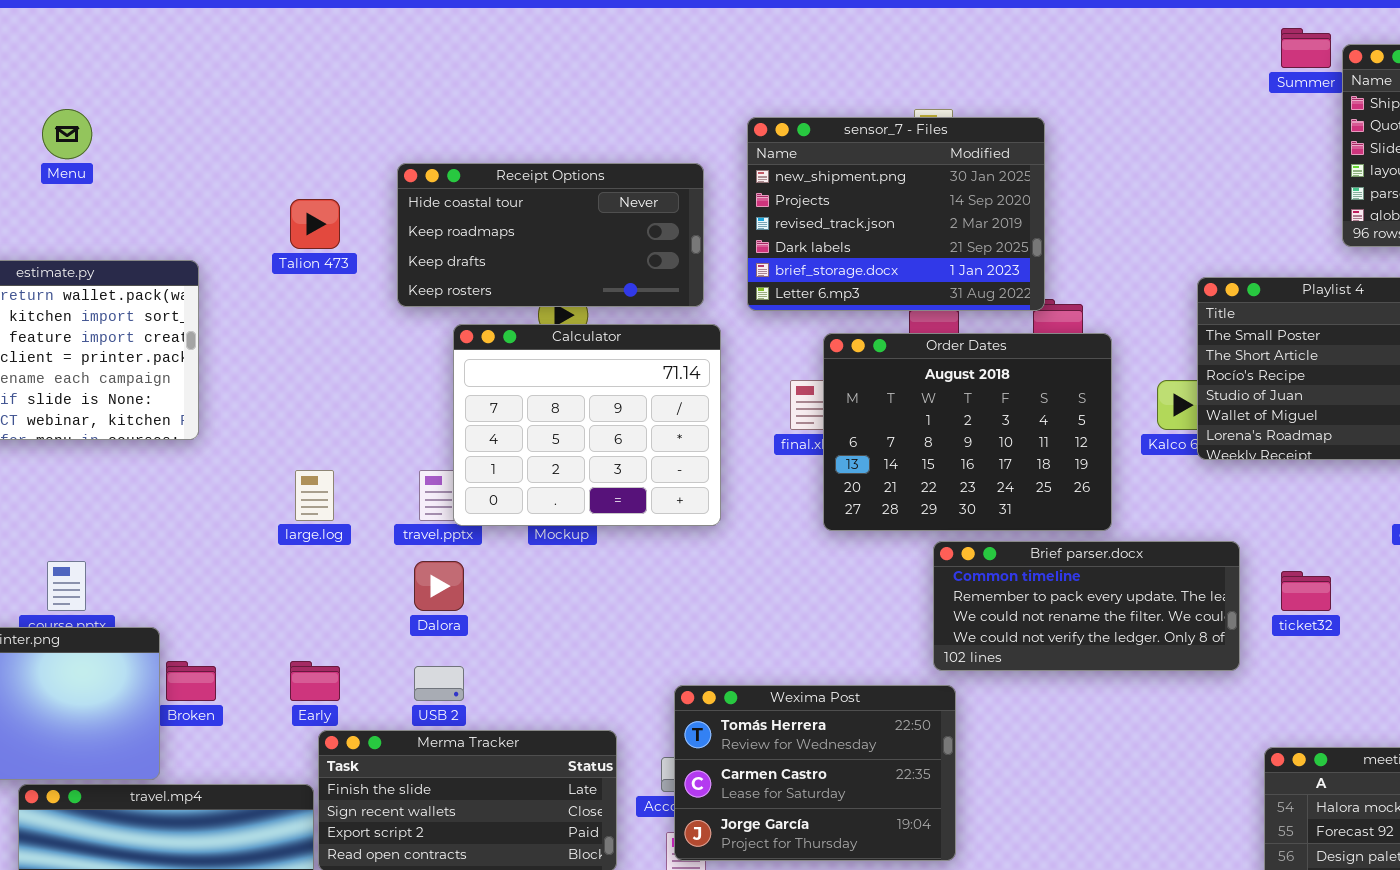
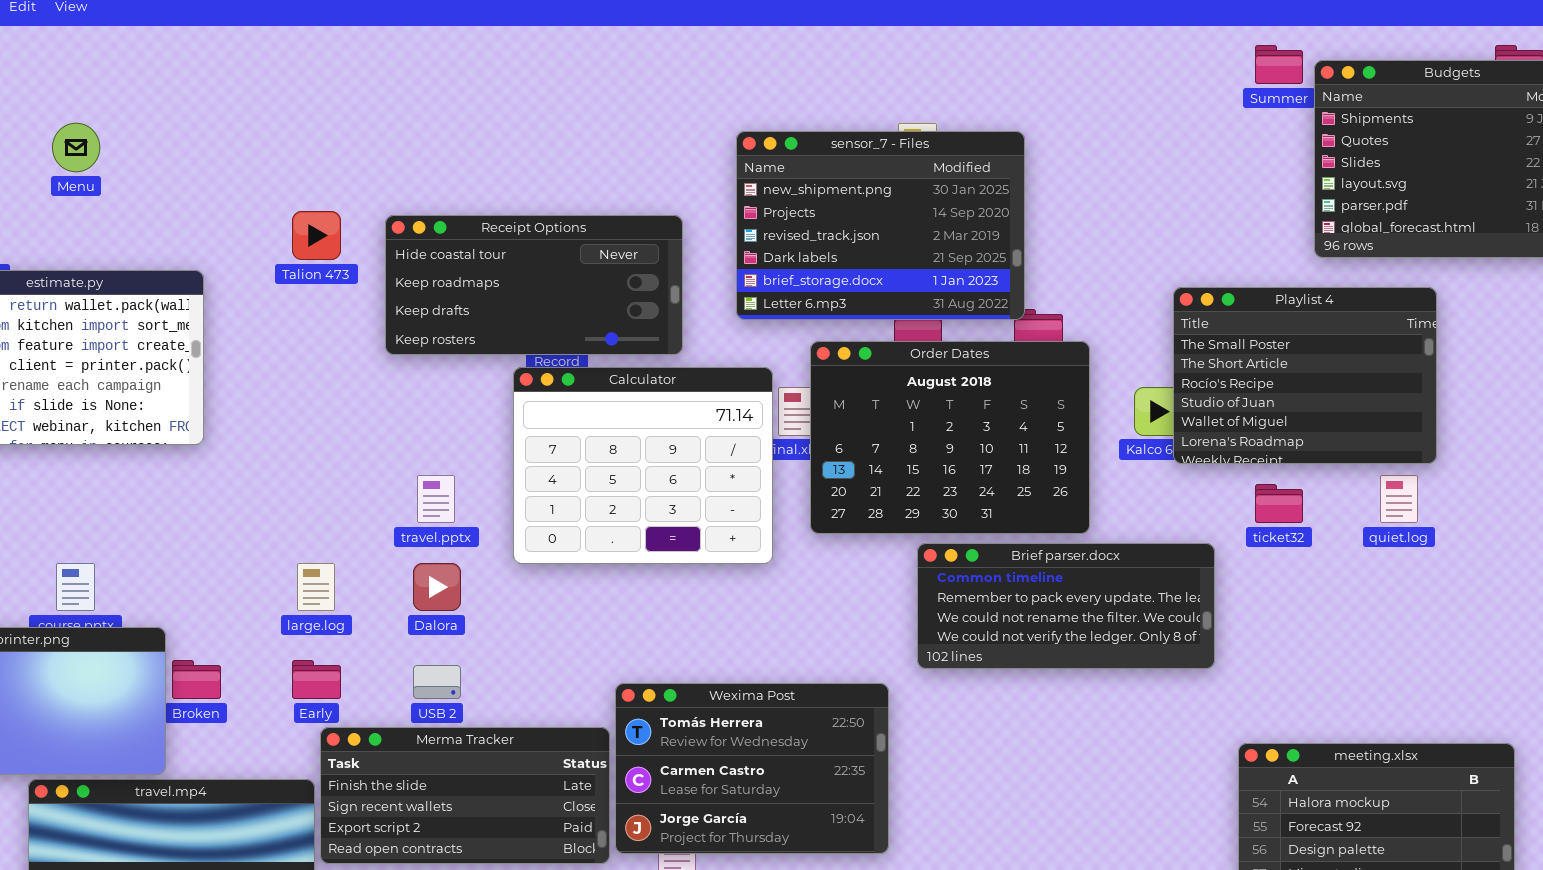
Receipt Options: [397,163,704,307] -> [385,215,683,355], moved
Calculator: [453,324,721,526] -> [513,367,773,564], moved
large.log: [295,470,334,521] -> [297,563,335,611], moved
ticket32: [1281,571,1331,611] -> [1255,484,1303,523], moved
Wexima Post: [674,685,956,861] -> [615,683,889,854], moved

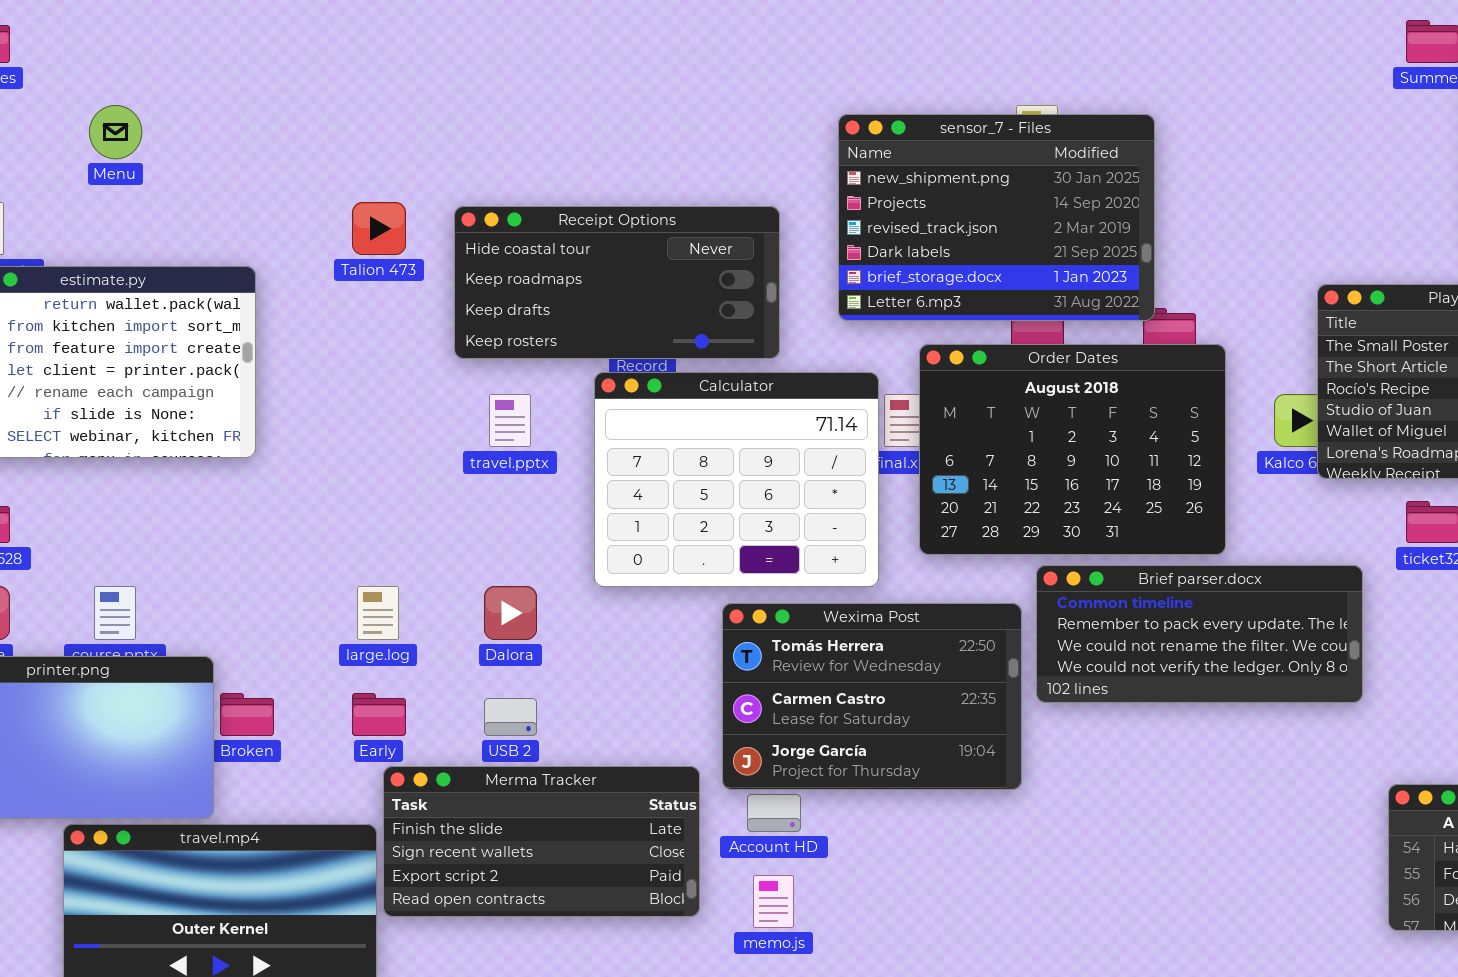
travel.pptx: [417,475,455,523] -> [489,394,531,447], moved
Wexima Post: [615,683,889,854] -> [722,603,1022,790], moved

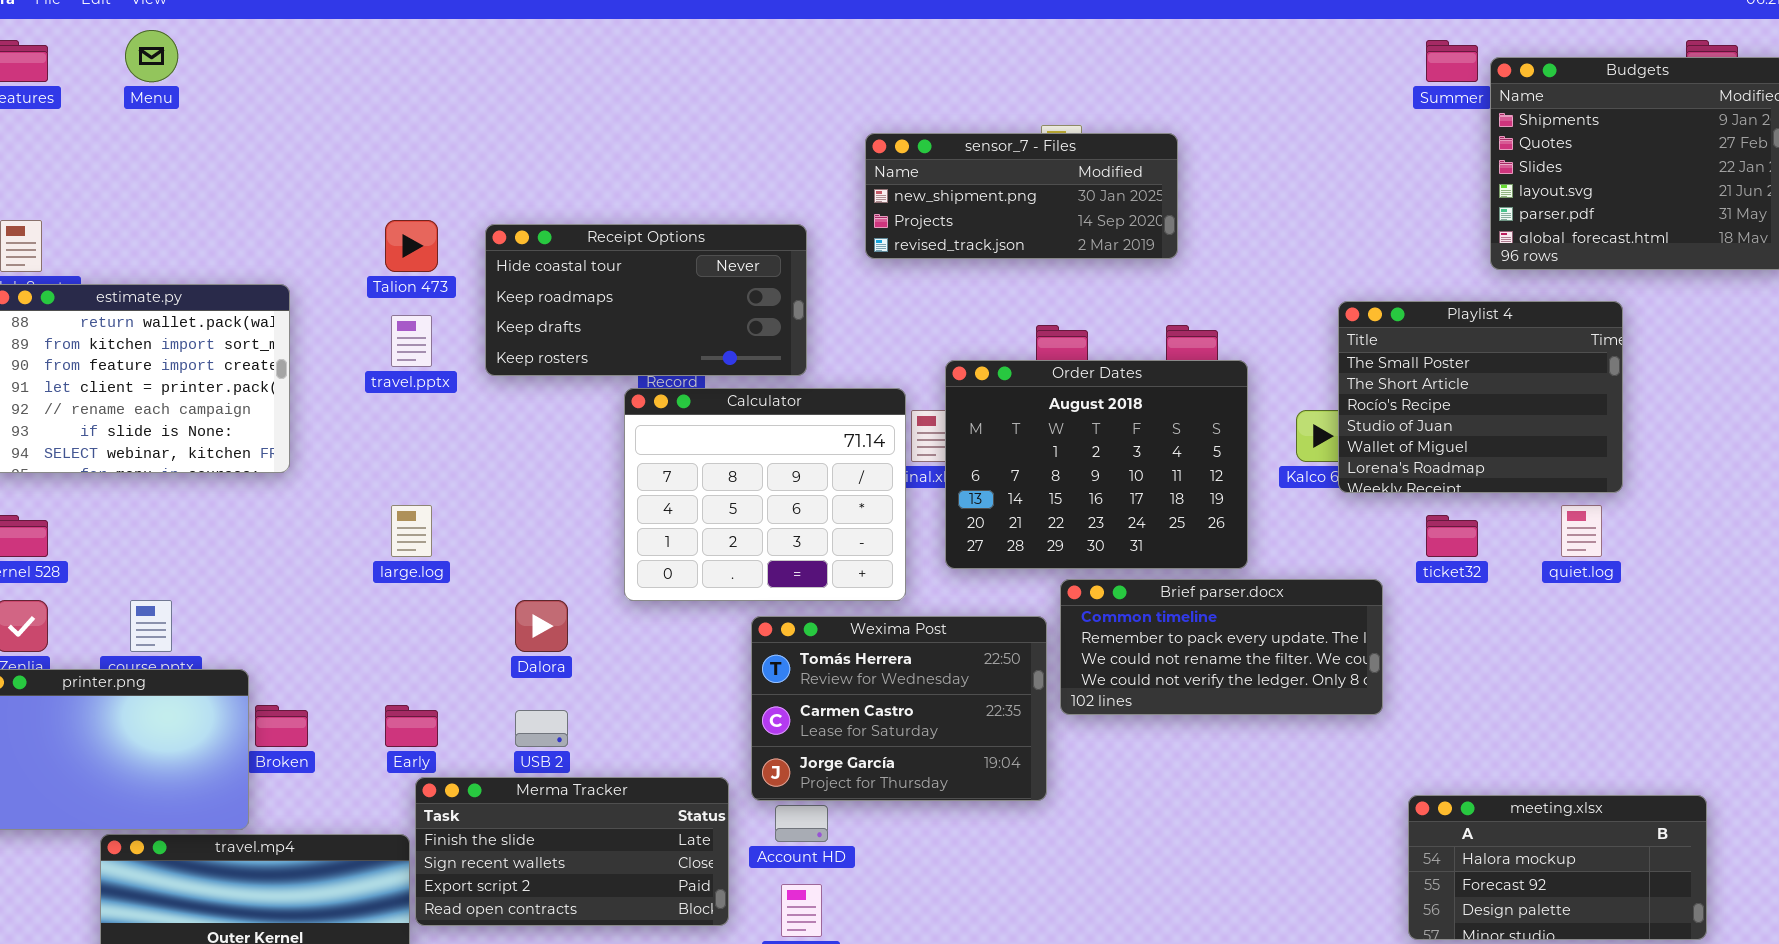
Menu: [89,105,142,159] -> [125,30,178,82], moved
sensor_7 - Files: [838,114,1155,321] -> [865,133,1178,259], resized
travel.pptx: [489,394,531,447] -> [391,315,432,367], moved
large.log: [357,586,399,640] -> [391,505,432,557], moved

